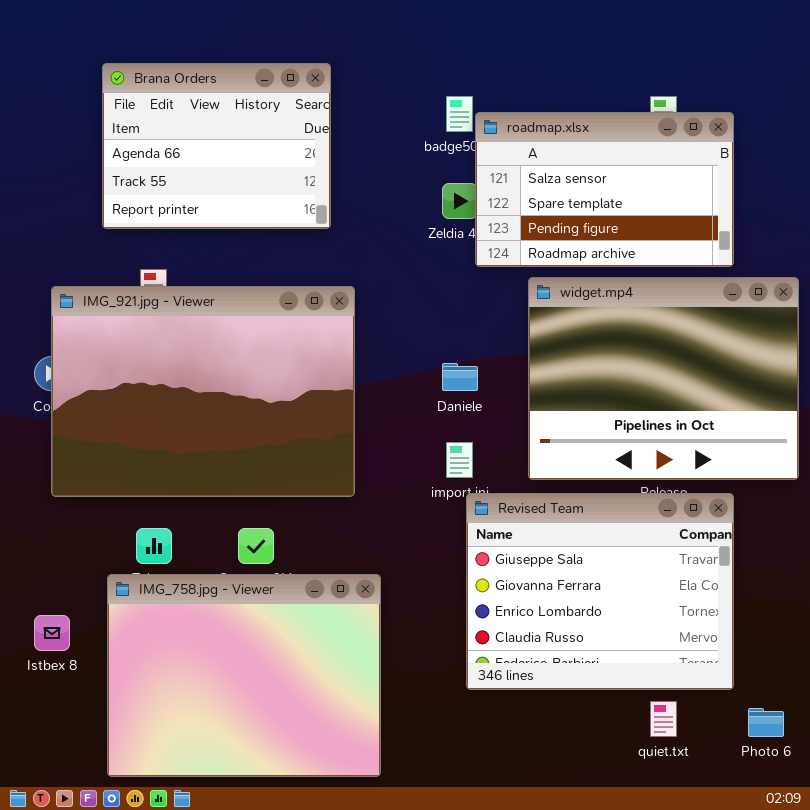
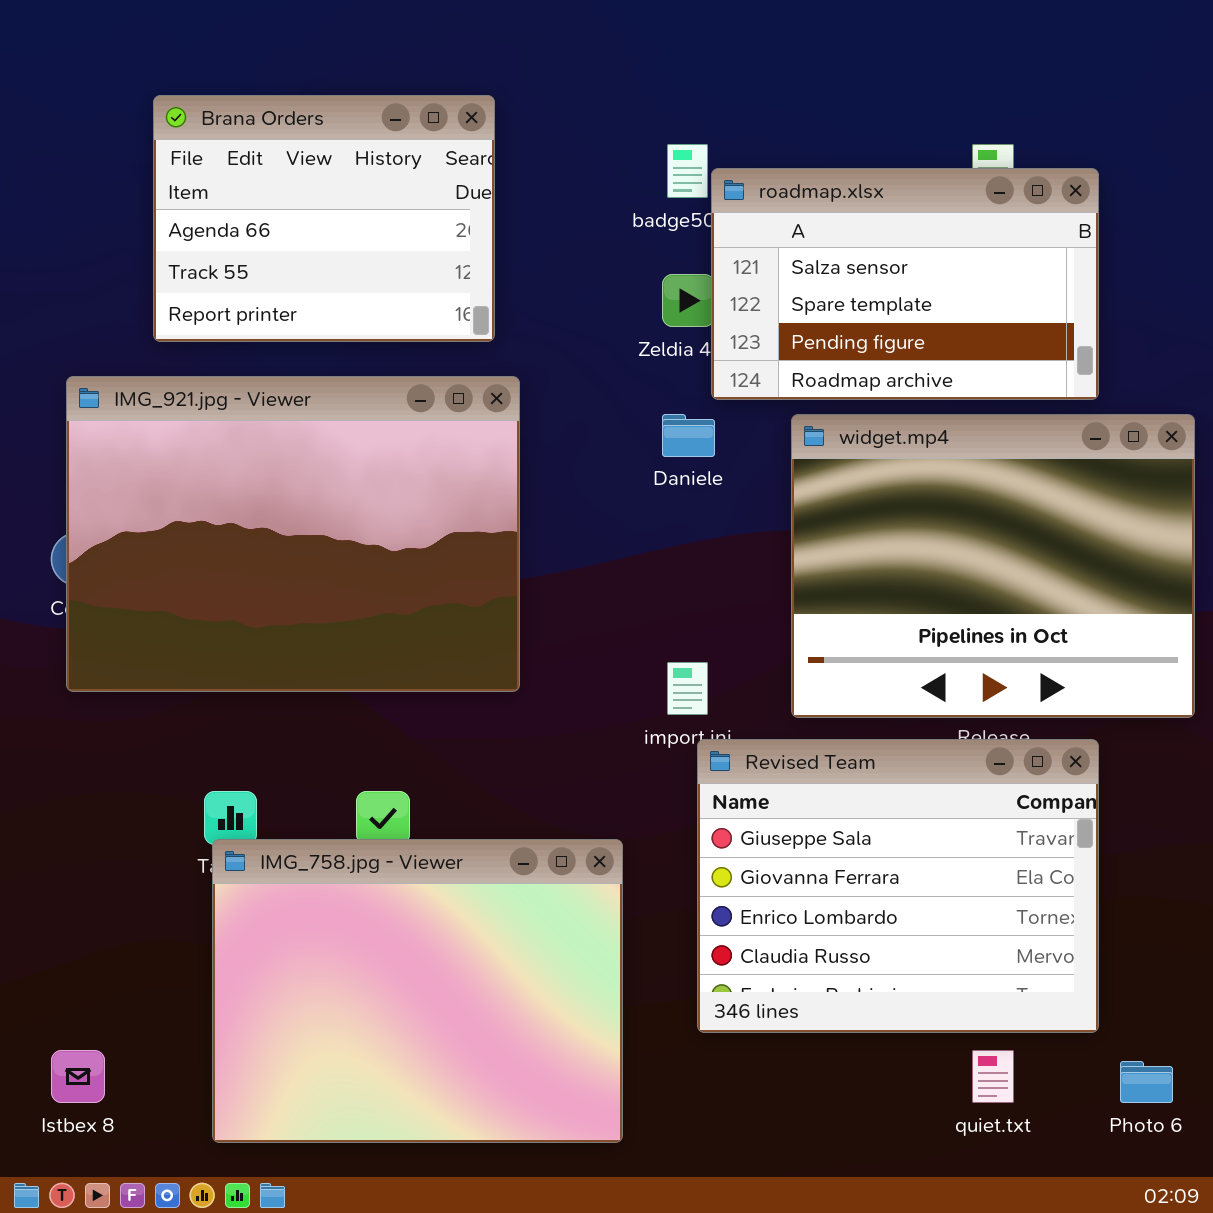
IMG_921.jpg - Viewer: [51,286,355,497] -> [66,376,520,692], moved
Daniele: [442,363,478,391] -> [662,414,715,457], moved
IMG_758.jpg - Viewer: [107,574,381,777] -> [212,839,623,1143], moved
Istbex 8: [34,615,70,651] -> [51,1050,105,1103], moved

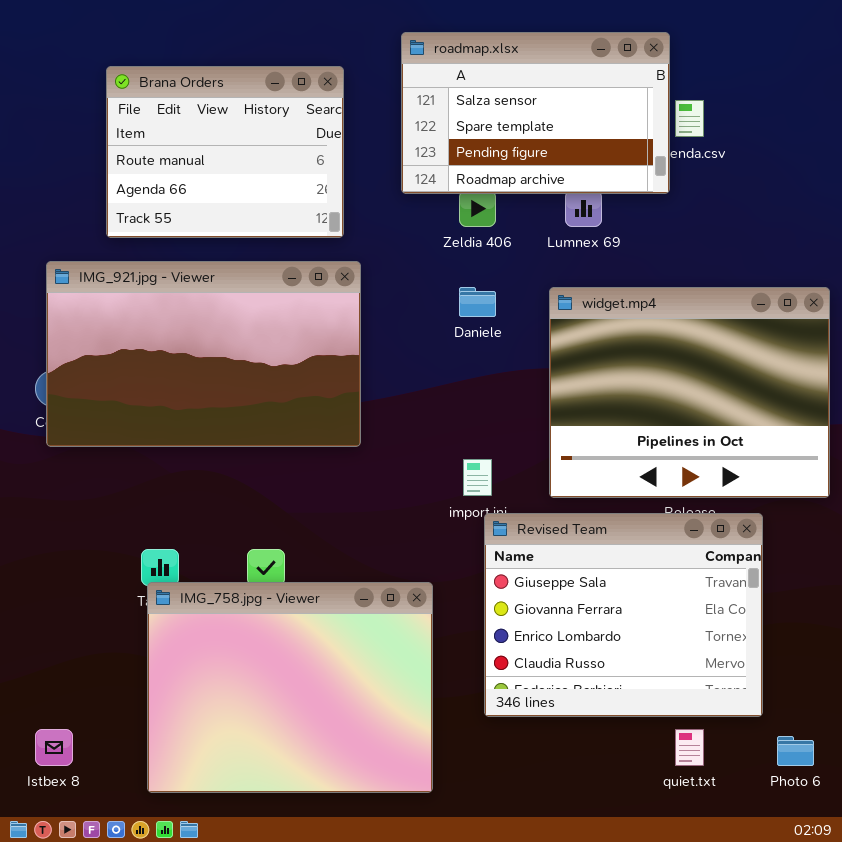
Brana Orders: [153,95,495,342] -> [106,66,344,238], scrolled up 1 row
roadmap.xlsx: [711,168,1099,400] -> [401,32,670,194], moved
IMG_921.jpg - Viewer: [66,376,520,692] -> [46,261,361,447], resized

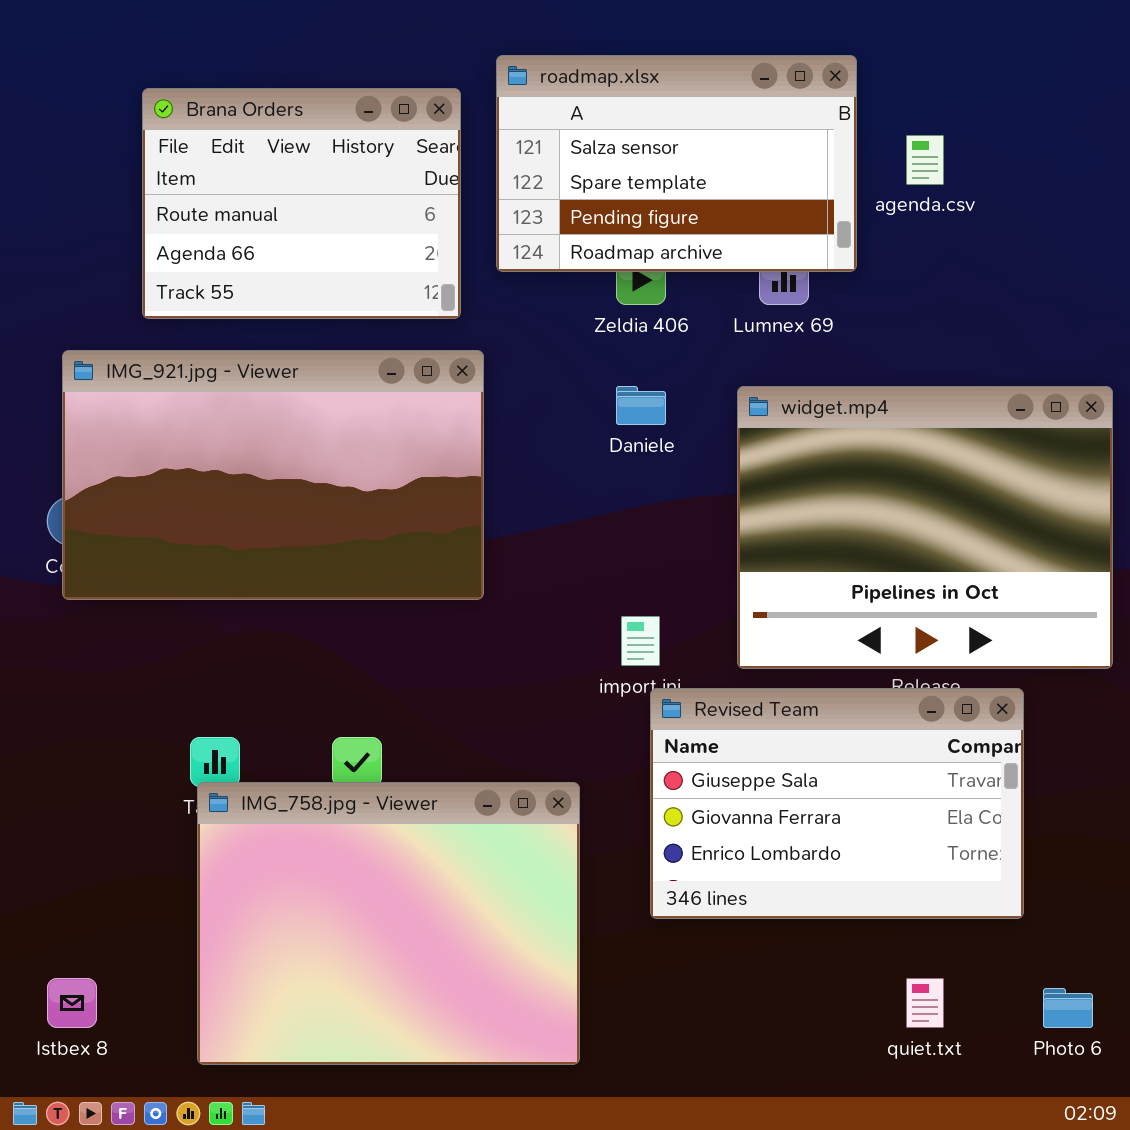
roadmap.xlsx: [401,32,670,194] -> [496,55,857,272], moved
Revised Team: [484,513,763,717] -> [650,688,1024,919], resized

